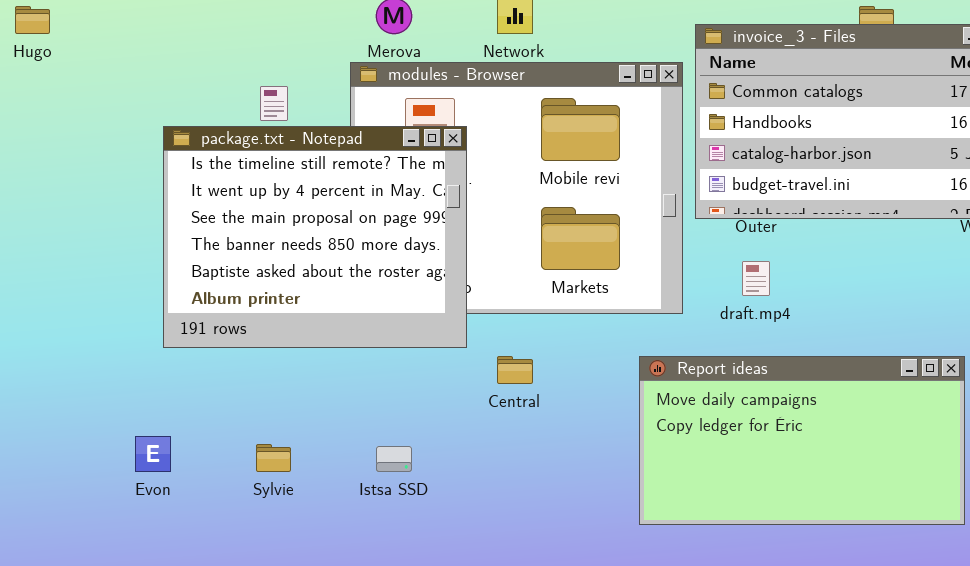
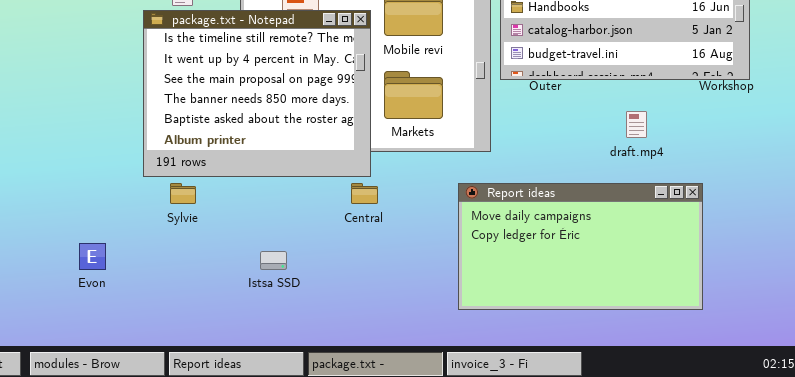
package.txt - Notepad: [163,126,467,348] -> [143,10,371,177], moved
draft.mp4: [742,261,770,296] -> [626,111,647,138], moved
Sylvie: [256,444,291,472] -> [170,183,196,204], moved

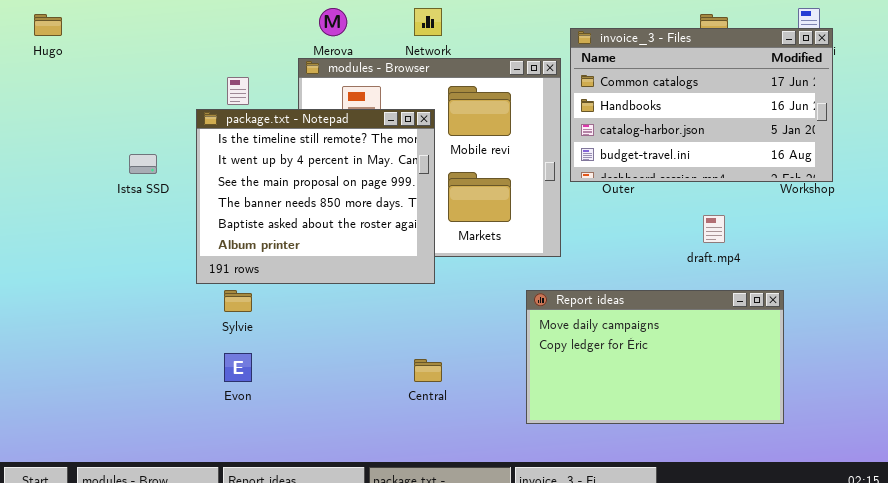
Central: [351,183,378,204] -> [414,359,442,382], moved
Evon: [79,243,106,270] -> [224,353,252,382], moved
Istsa SSD: [260,251,287,270] -> [129,154,157,174], moved

